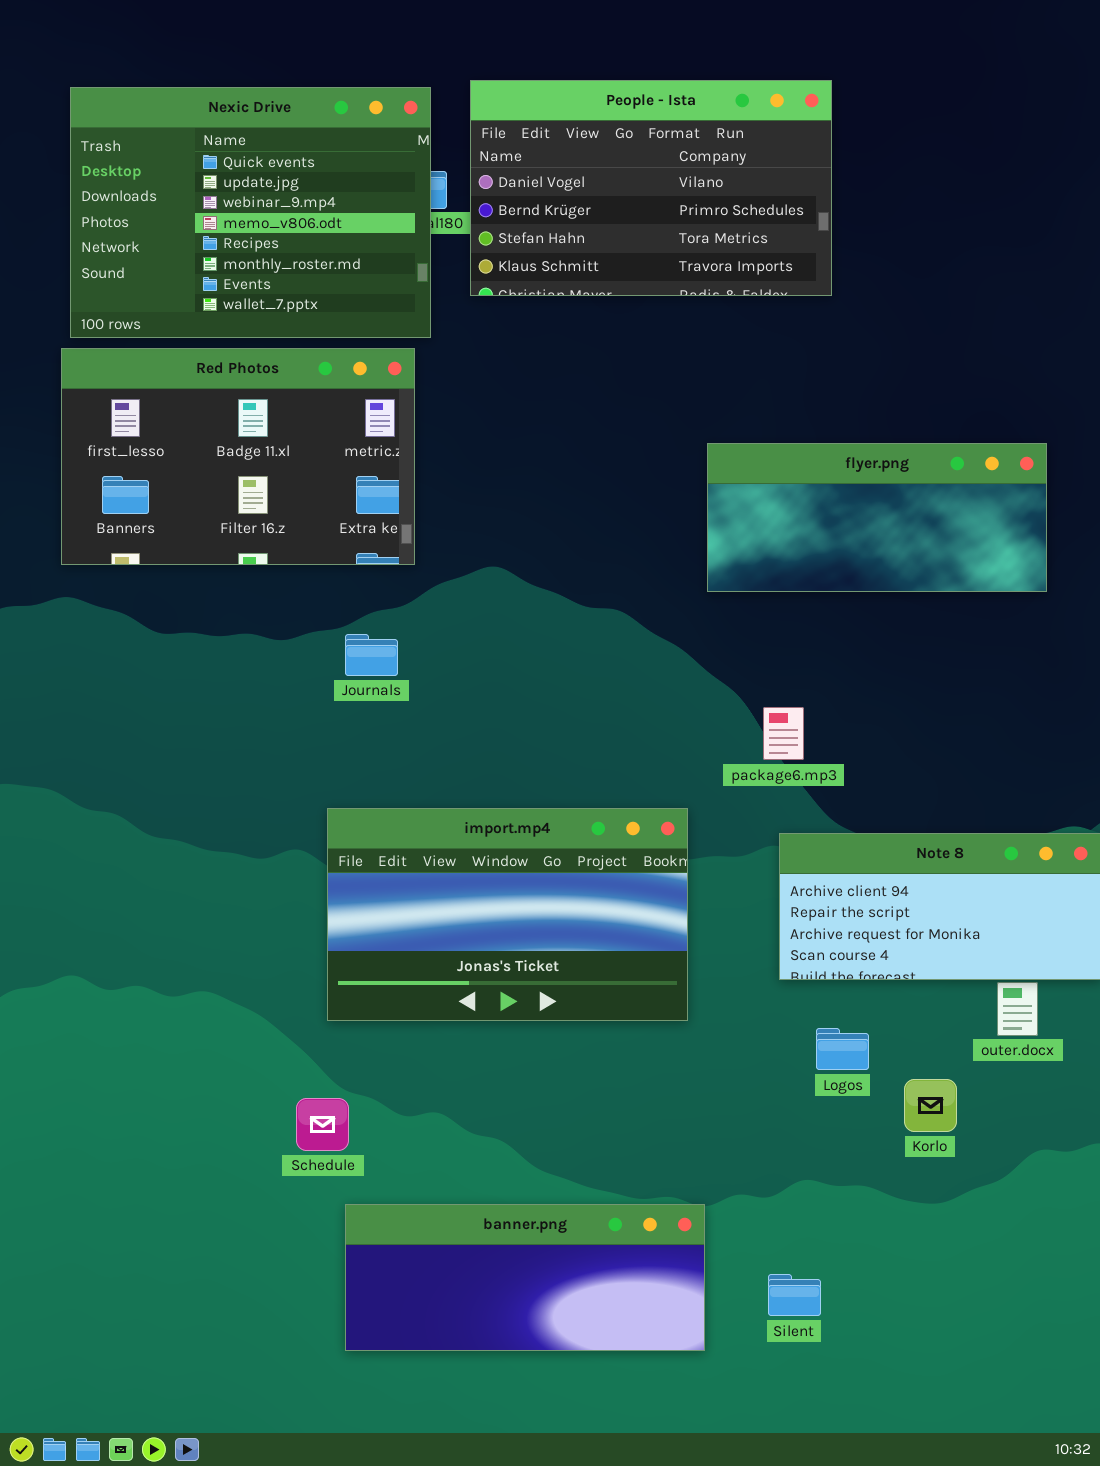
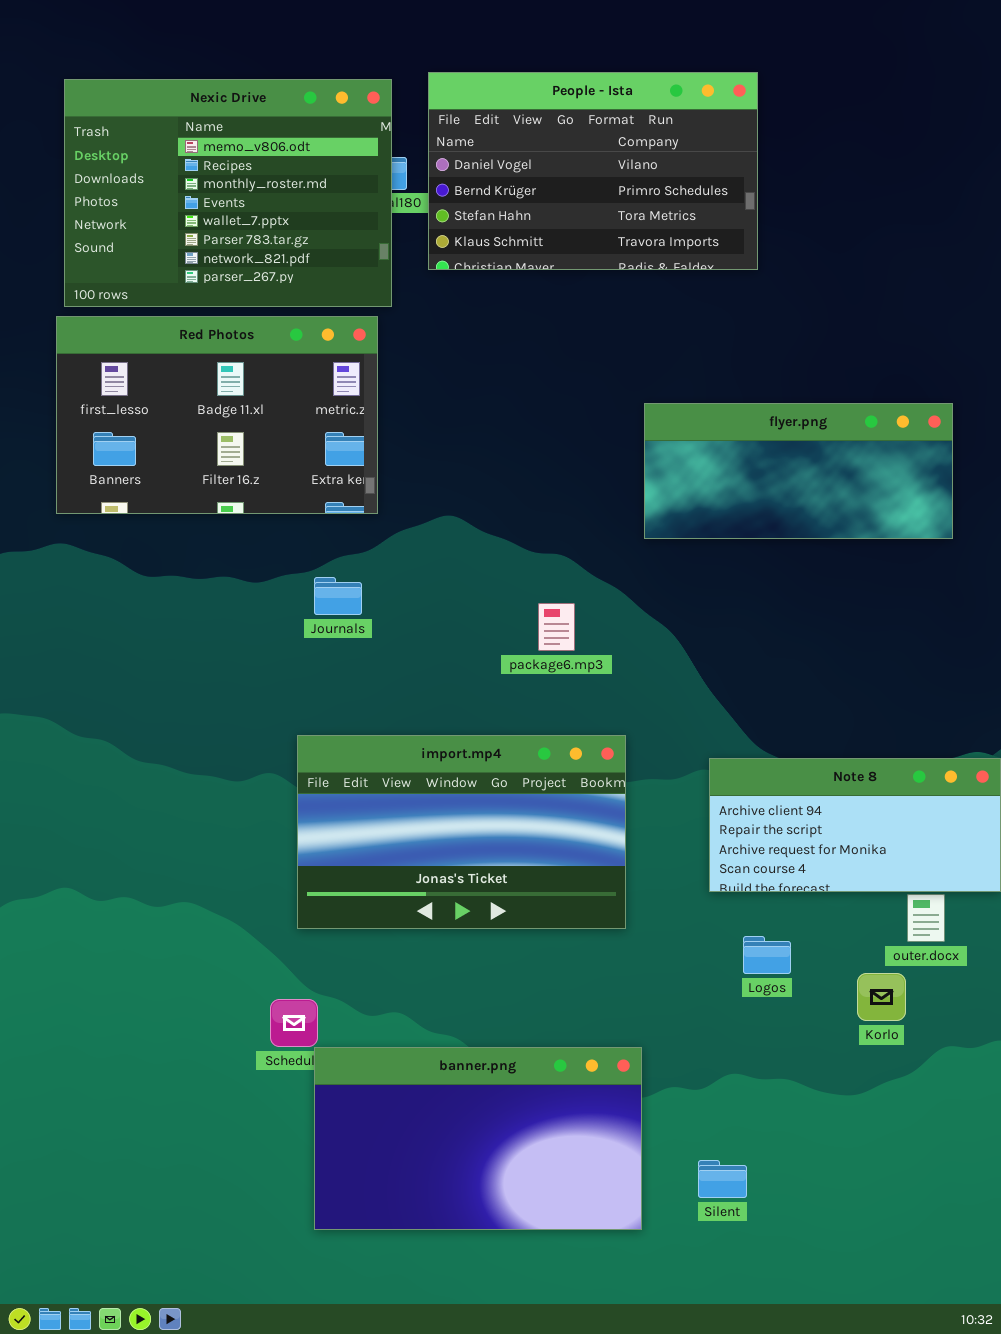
Nexic Drive: [70,87,431,338] -> [64,79,392,307], scrolled down 3 rows
package6.mp3: [763,707,804,760] -> [538,603,575,651], moved
Korlo: [904,1079,957,1132] -> [857,973,906,1021], moved
banner.png: [345,1204,705,1351] -> [314,1047,642,1230], resized

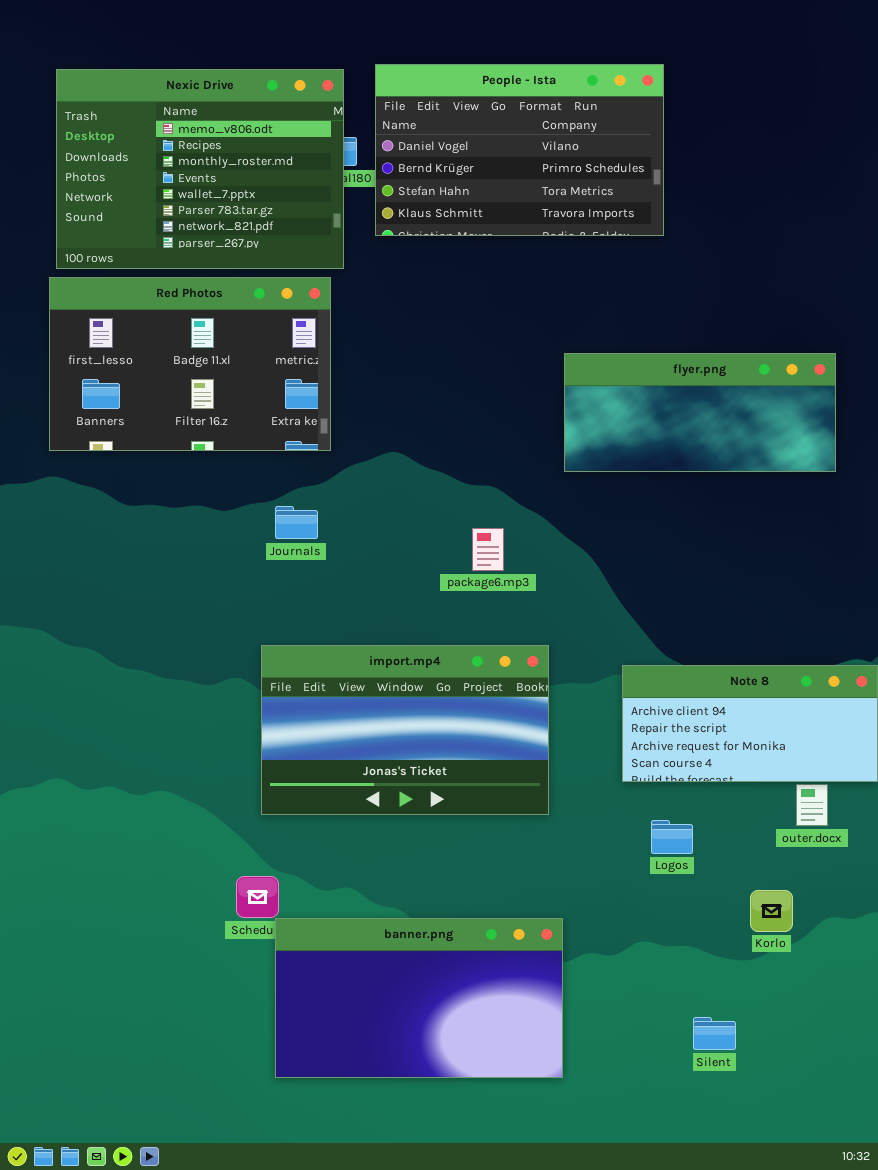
Korlo: [857,973,906,1021] -> [750,890,793,932], moved
Silent: [698,1160,747,1198] -> [693,1017,736,1050], moved

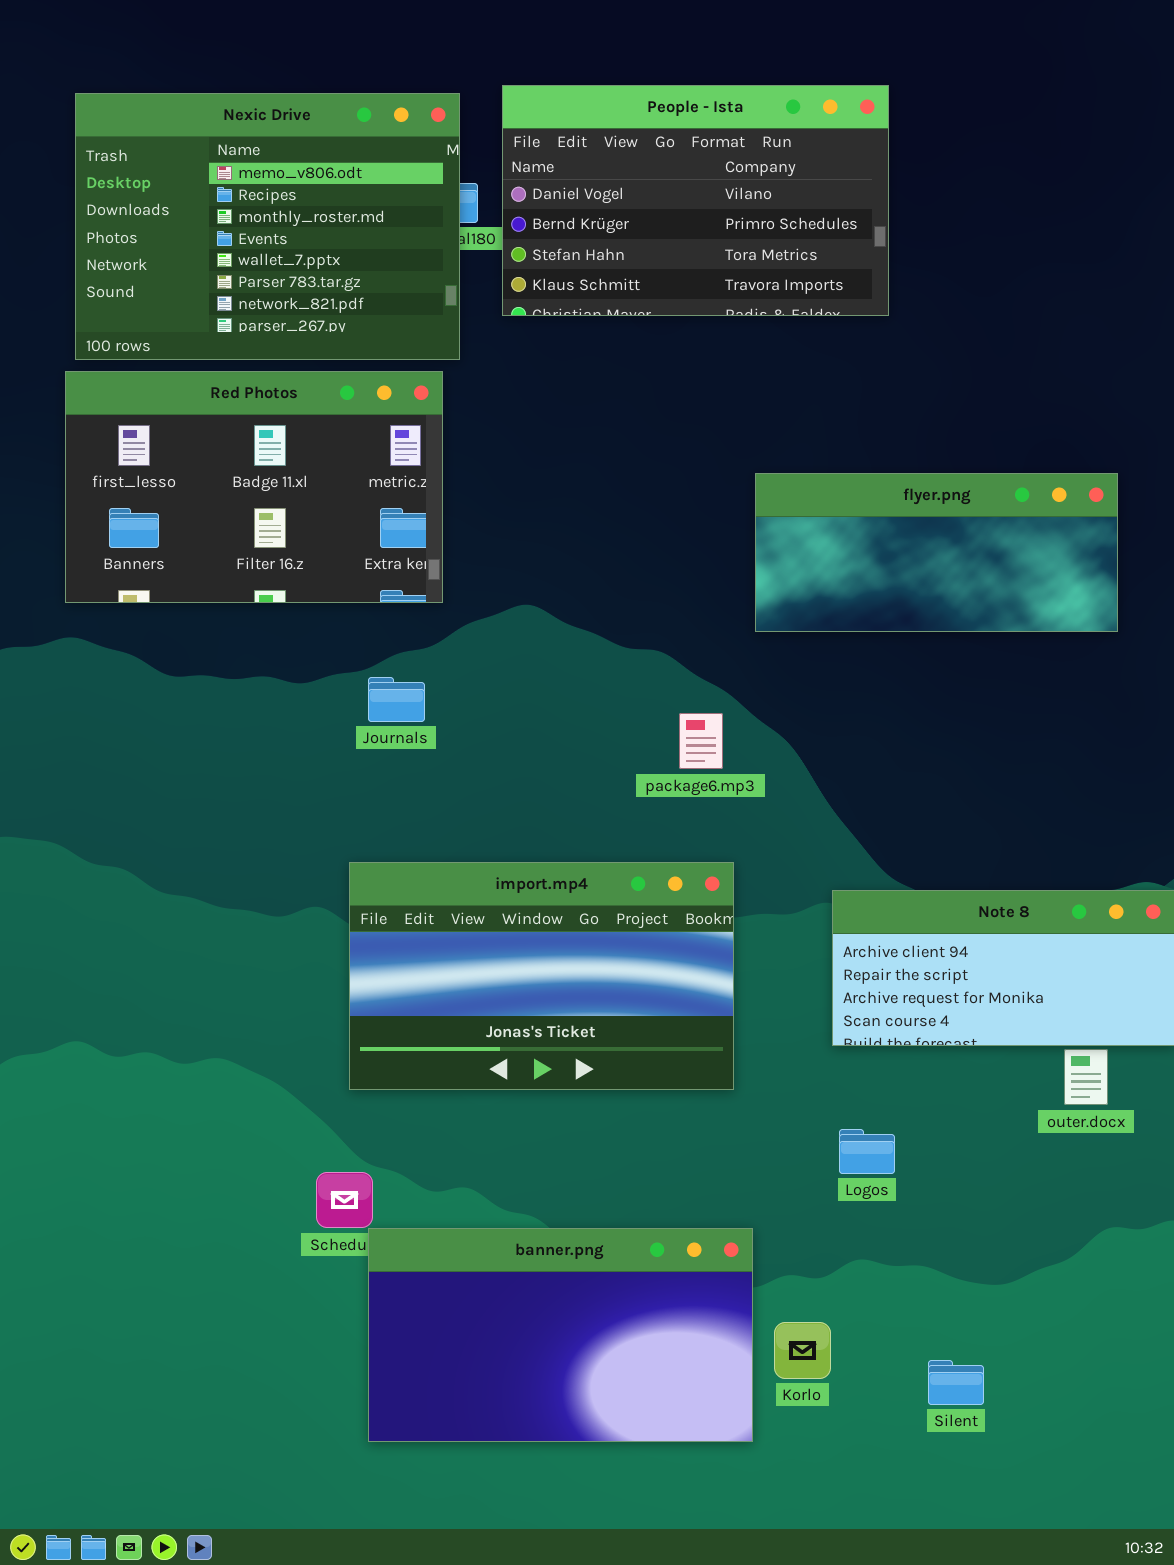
package6.mp3: [472,528,504,571] -> [679,713,723,769], moved
Logos: [651,820,693,854] -> [839,1129,895,1174], moved
Korlo: [750,890,793,932] -> [774,1322,831,1379], moved

